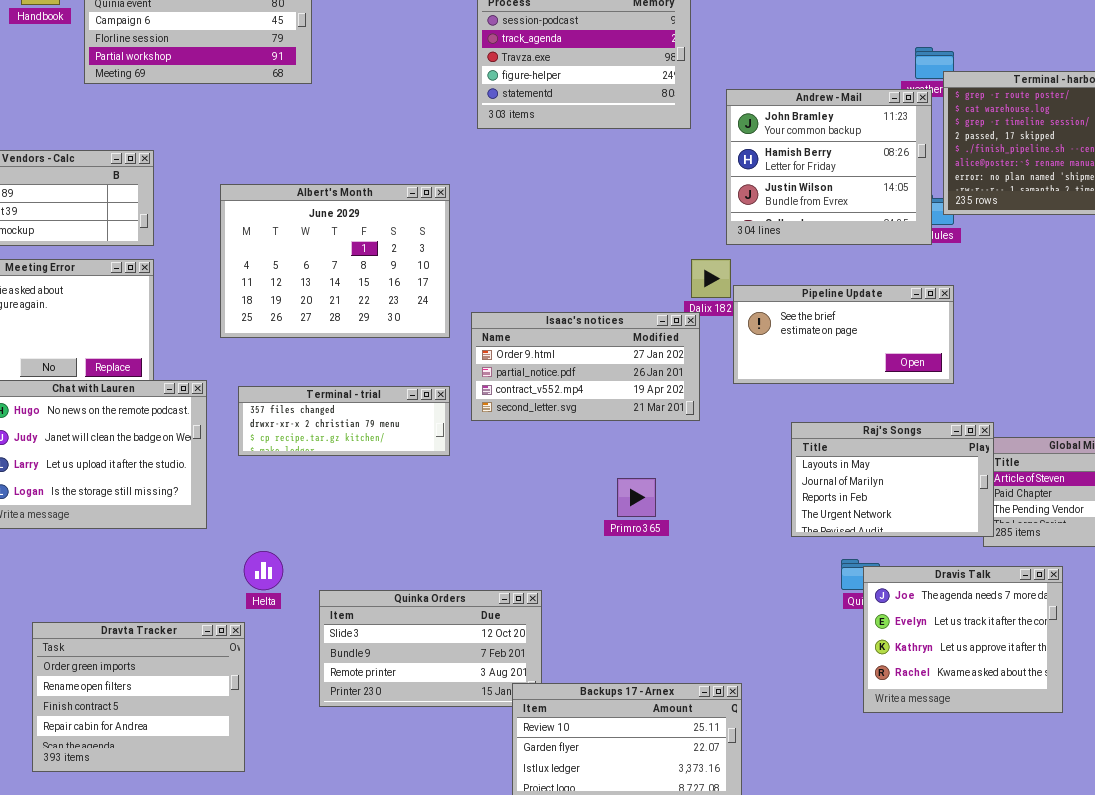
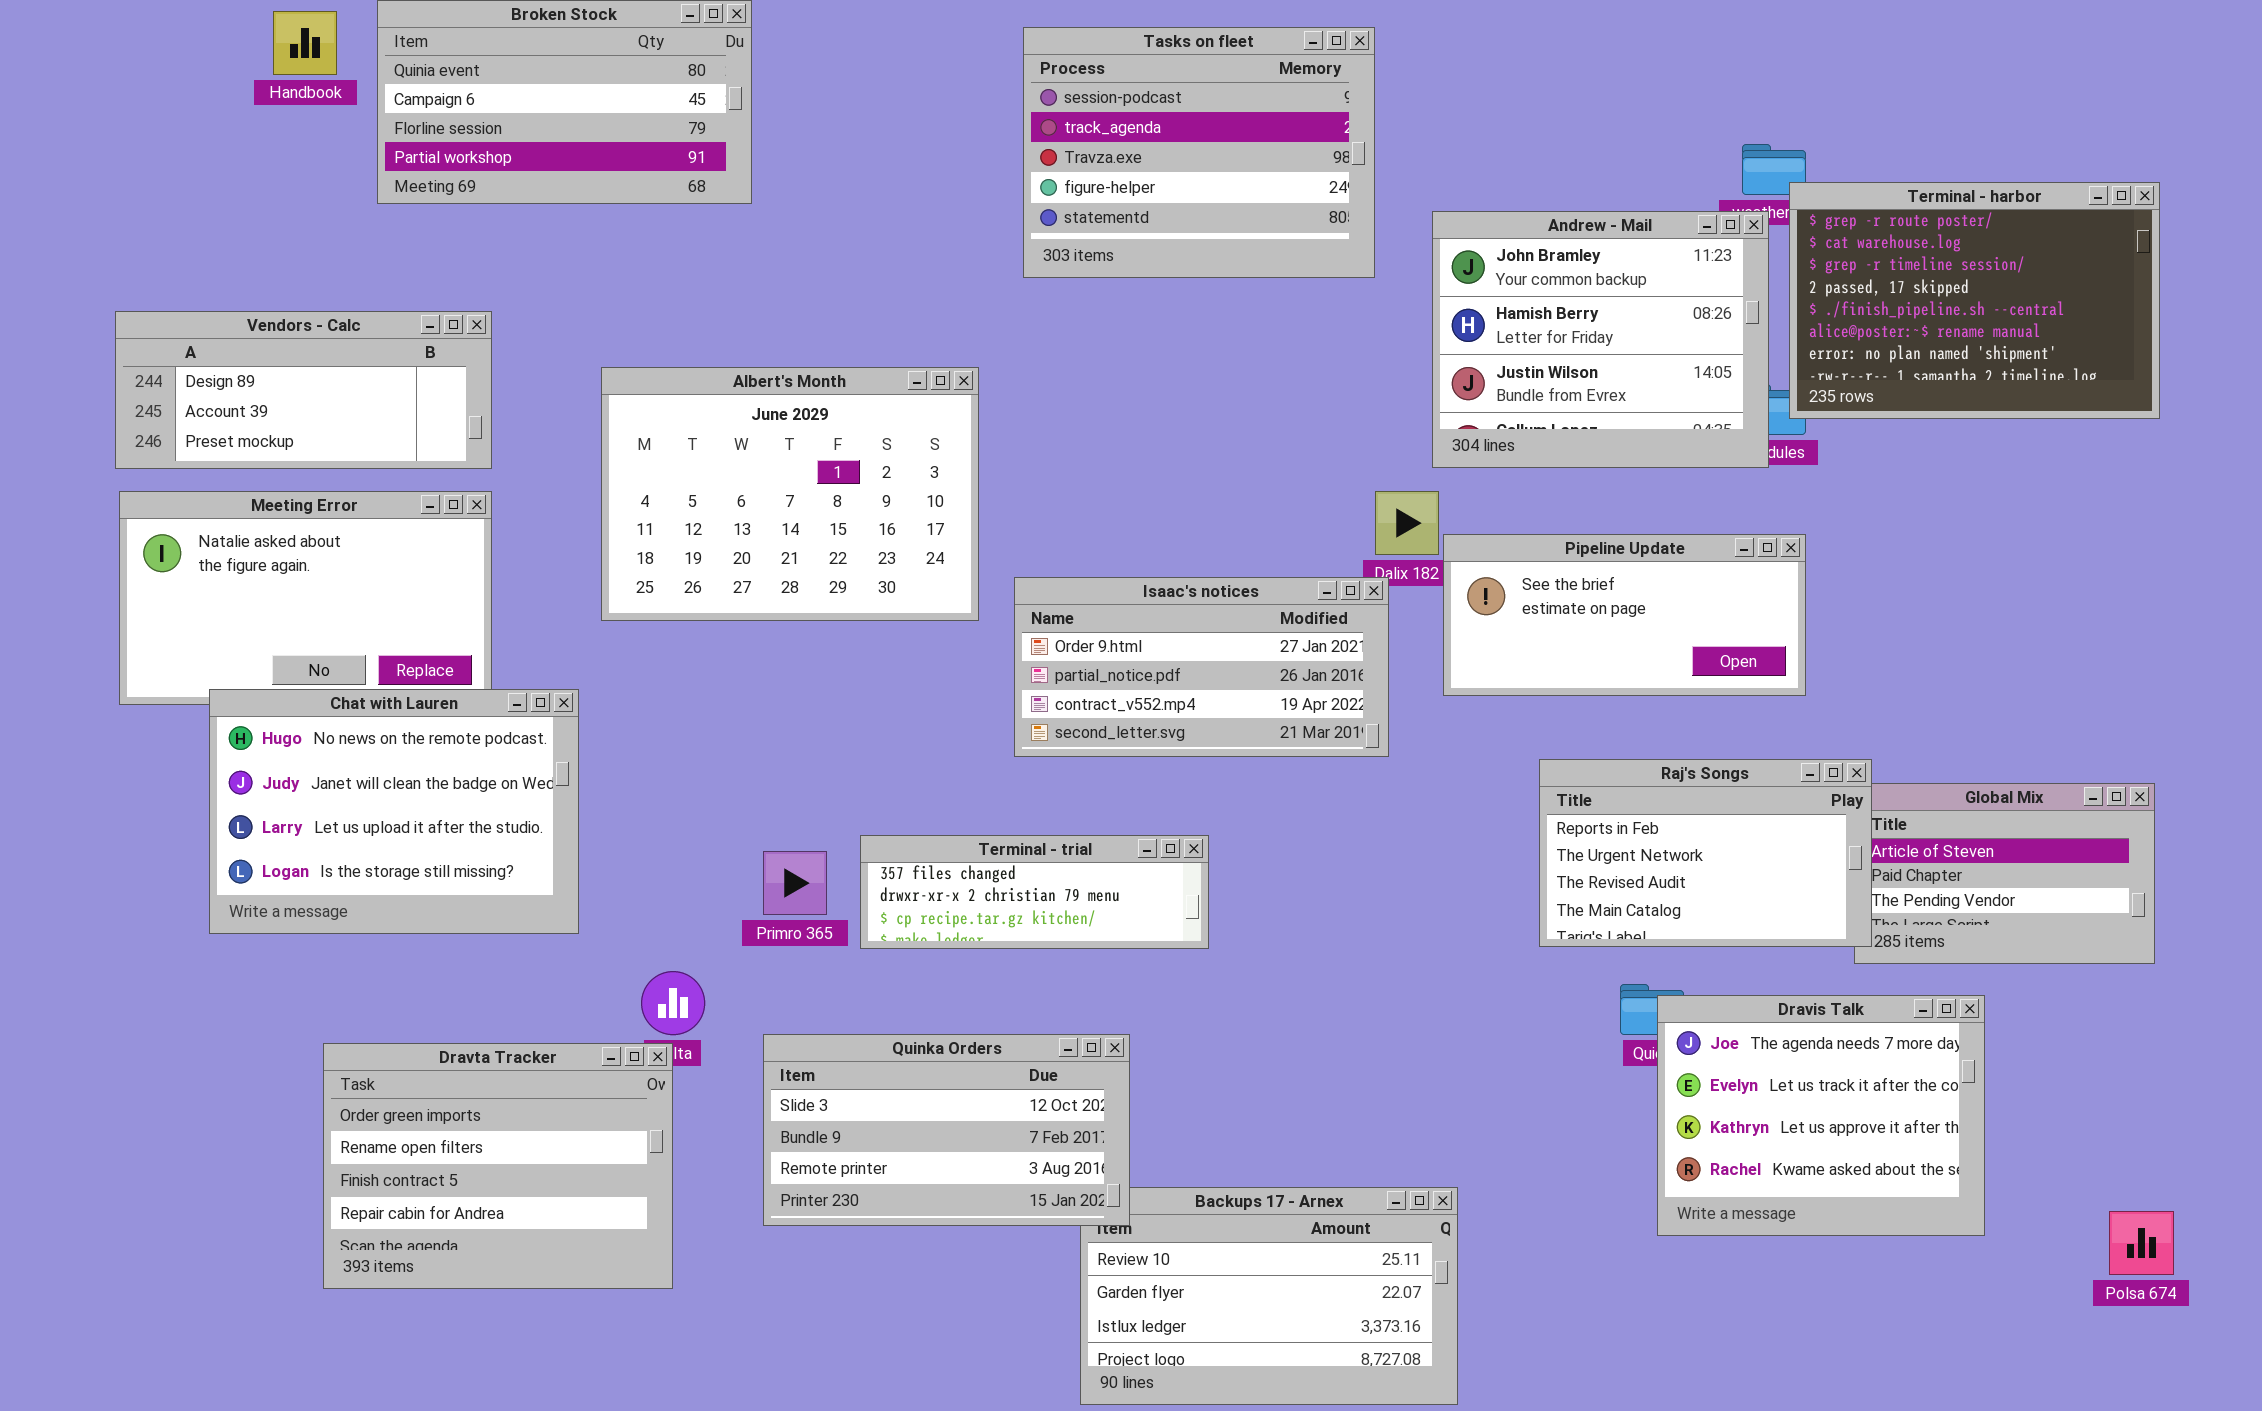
Terminal - trial: [238,386,450,456] -> [860,835,1209,949], moved
Raj's Songs: [791,422,994,537] -> [1539,759,1872,947], scrolled down 2 rows
Primro 365: [617,478,656,517] -> [763,851,827,915], moved
Quinka Orders: [319,590,542,707] -> [763,1034,1130,1226], raised
Dravta Tracker: [32,622,245,772] -> [323,1043,673,1289], moved

